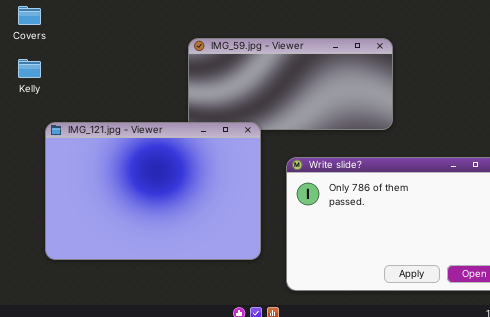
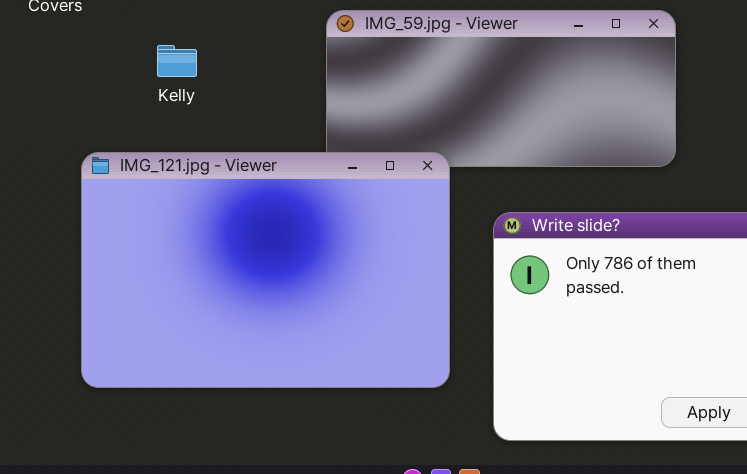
Kelly: [18,59,41,78] -> [157,45,197,77], moved

